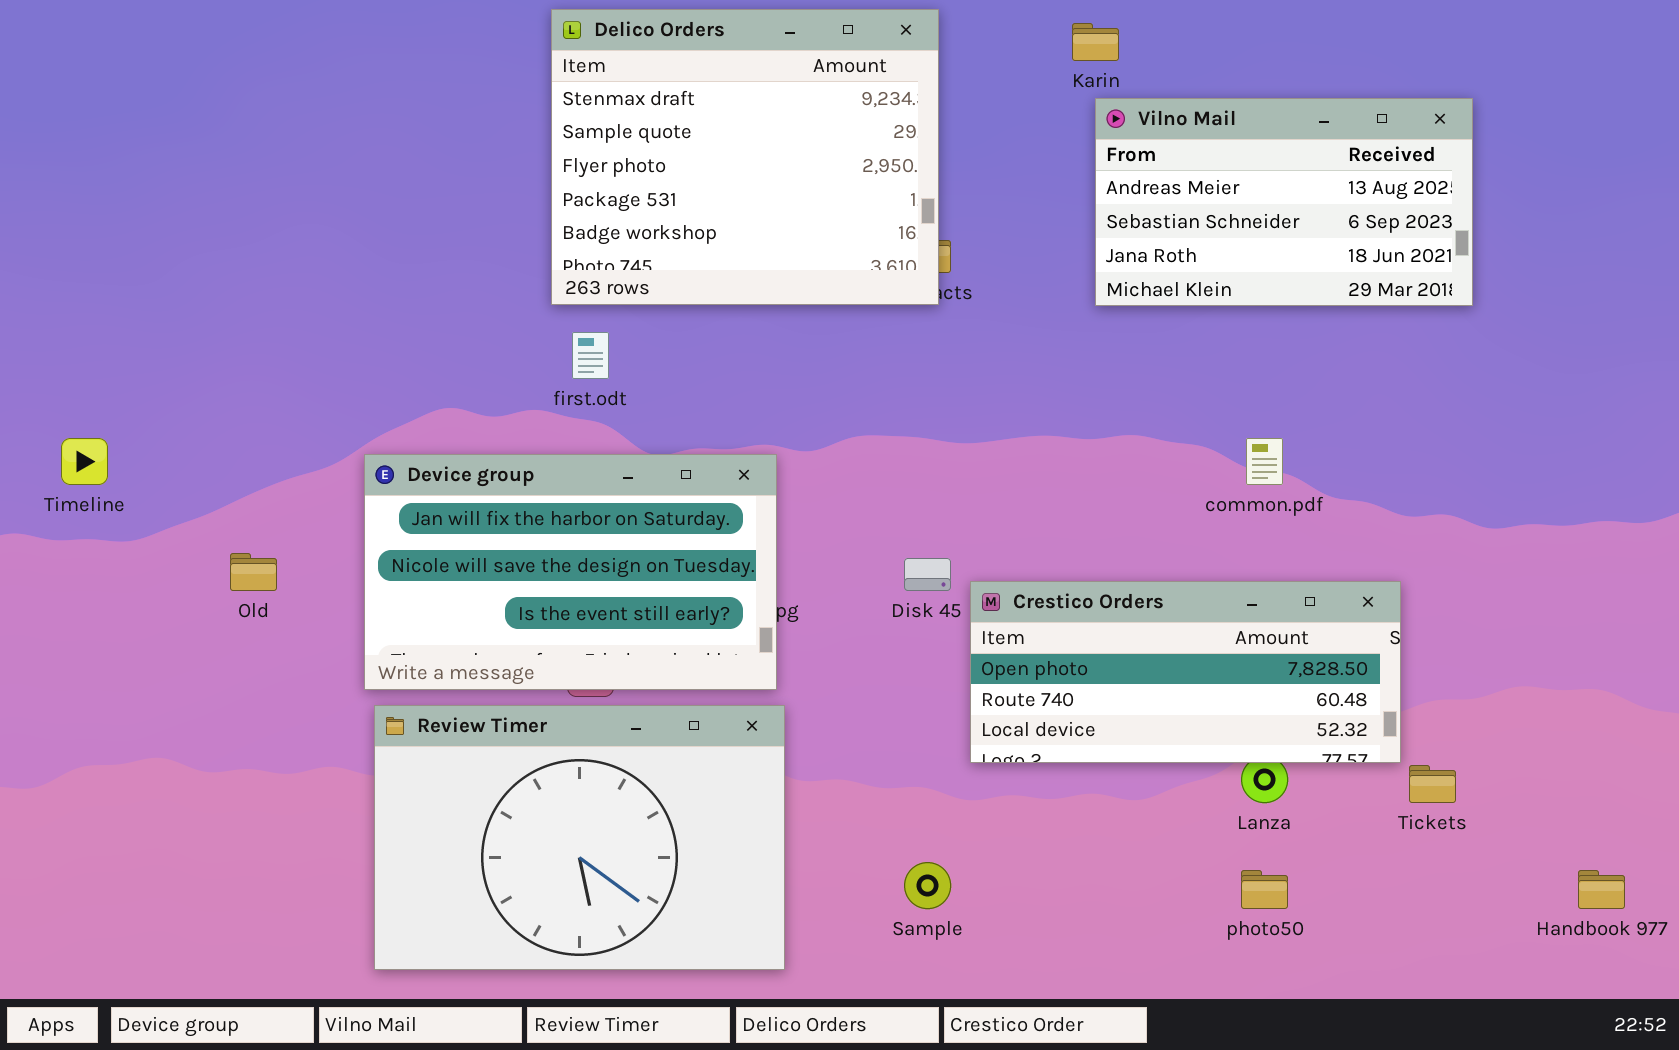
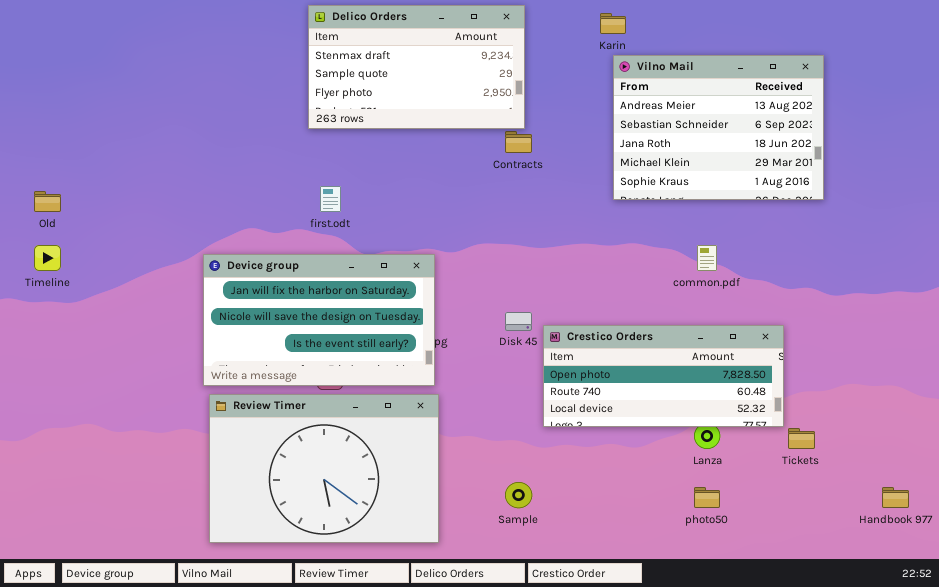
Delico Orders: [551,9,939,305] -> [308,5,525,129], resized
Vilno Mail: [1095,98,1473,306] -> [613,55,824,200], resized
Old: [230,553,277,591] -> [34,191,61,212], moved

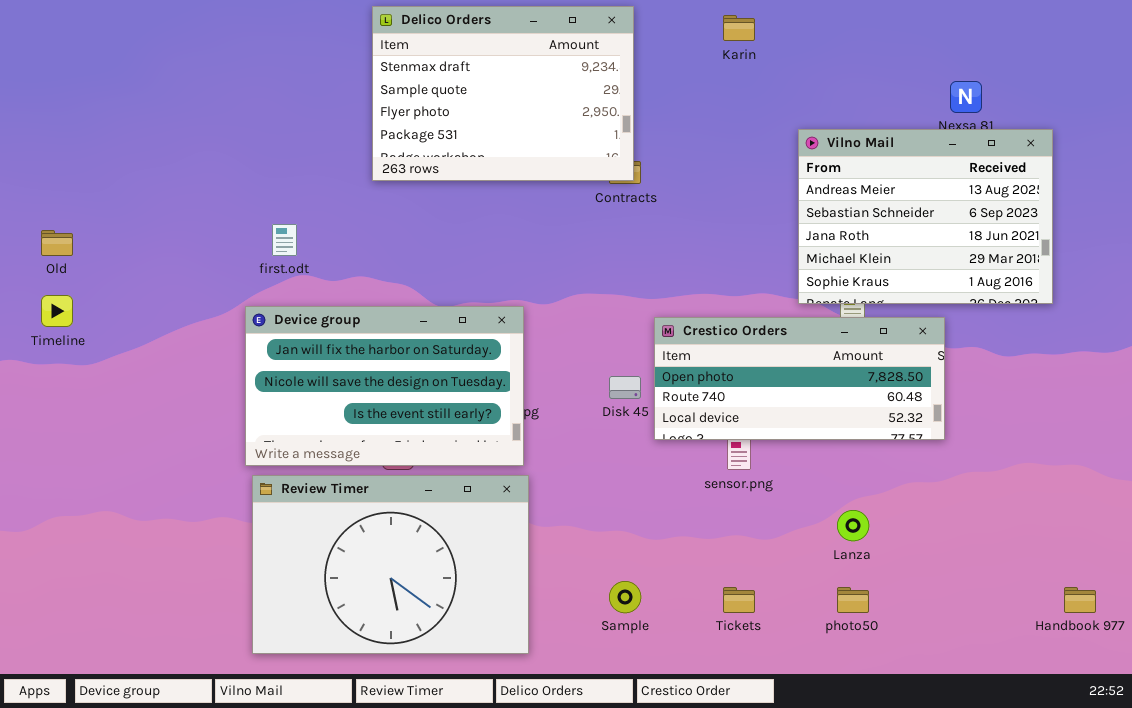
Delico Orders: [308,5,525,129] -> [372,6,634,181], resized
Vilno Mail: [613,55,824,200] -> [798,129,1053,304], moved
first.odt: [320,186,341,212] -> [272,224,297,256], moved
Crestico Orders: [543,325,784,427] -> [654,317,945,440], moved
Tickets: [788,428,815,449] -> [723,587,755,613], moved

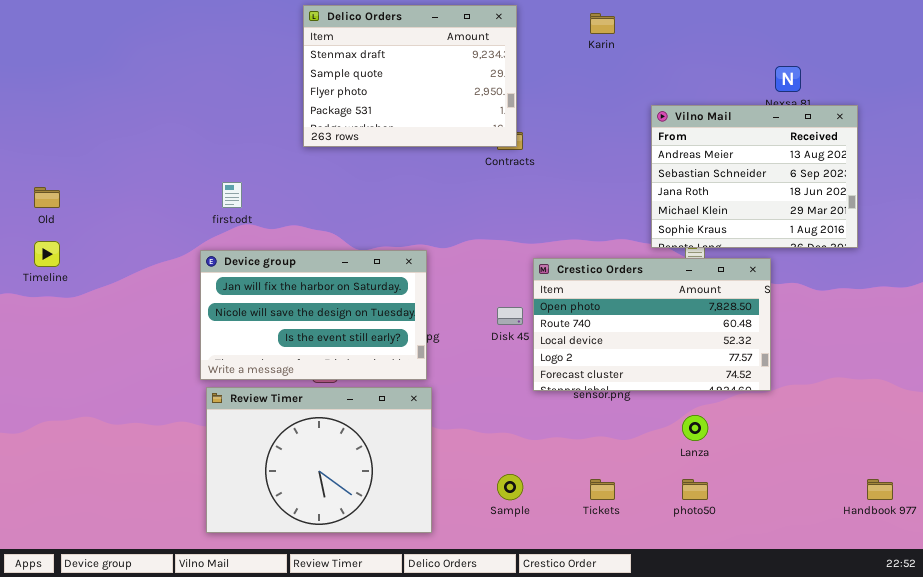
Crestico Orders: [654,317,945,440] -> [533,258,771,391], resized

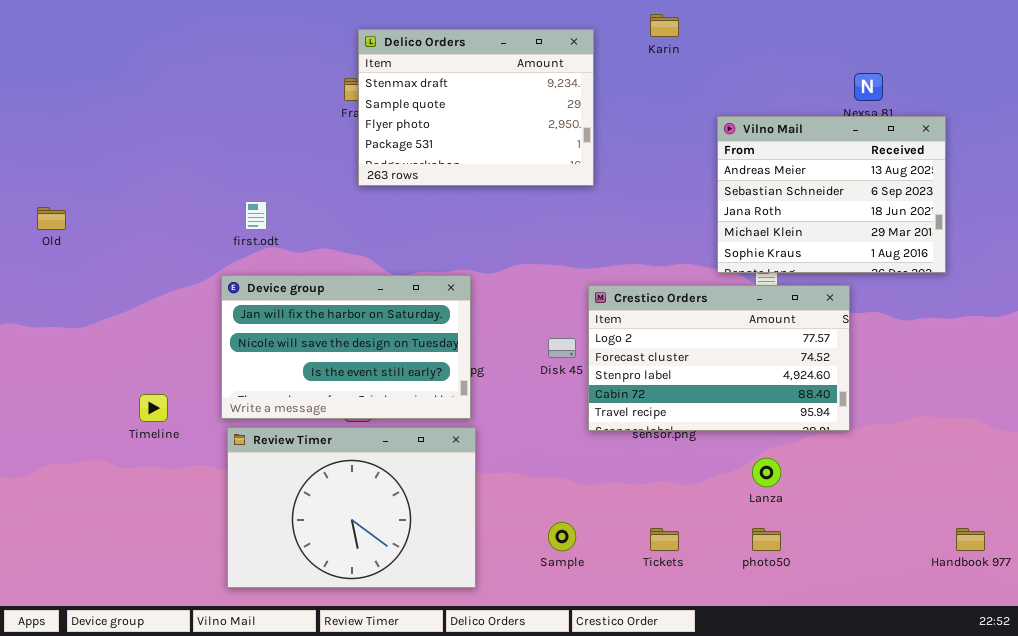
Delico Orders: [303,5,517,147] -> [358,29,594,186], moved
Timeline: [34,241,60,267] -> [139,394,168,422], moved
Crestico Orders: [533,258,771,391] -> [588,285,850,431], scrolled down 3 rows

